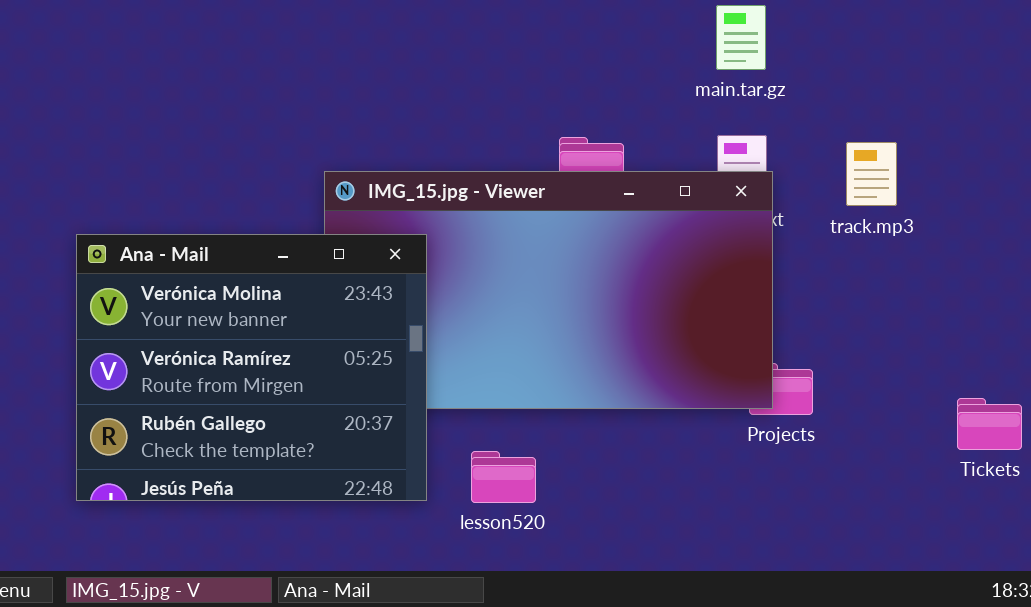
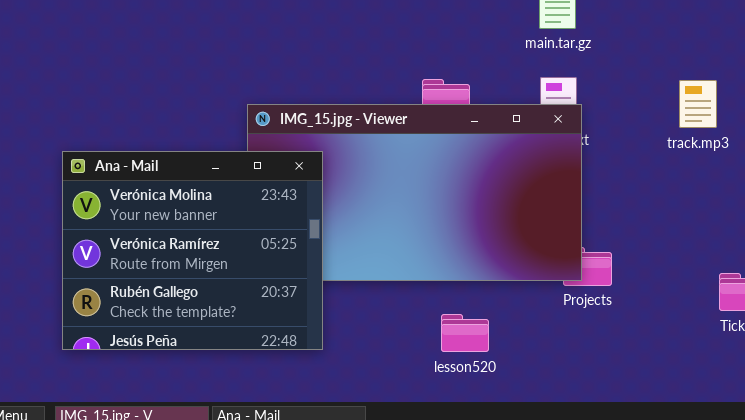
track.mp3: [846,142,897,206] -> [679,80,717,128], moved
lesson520: [471,451,536,503] -> [441,314,489,352], moved

